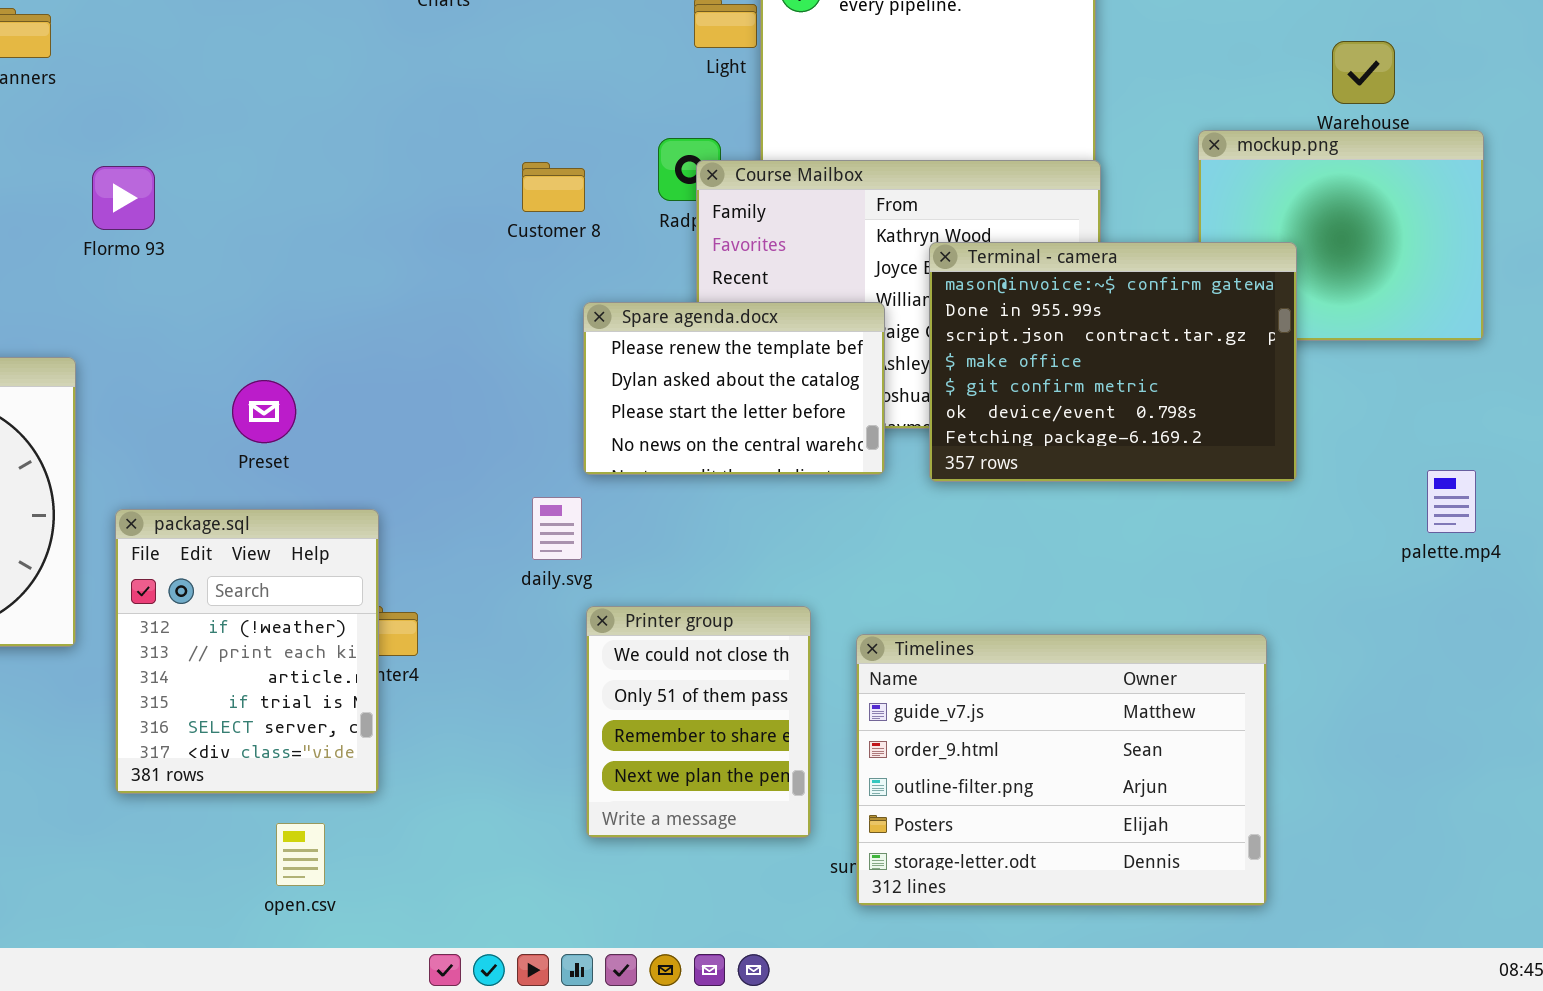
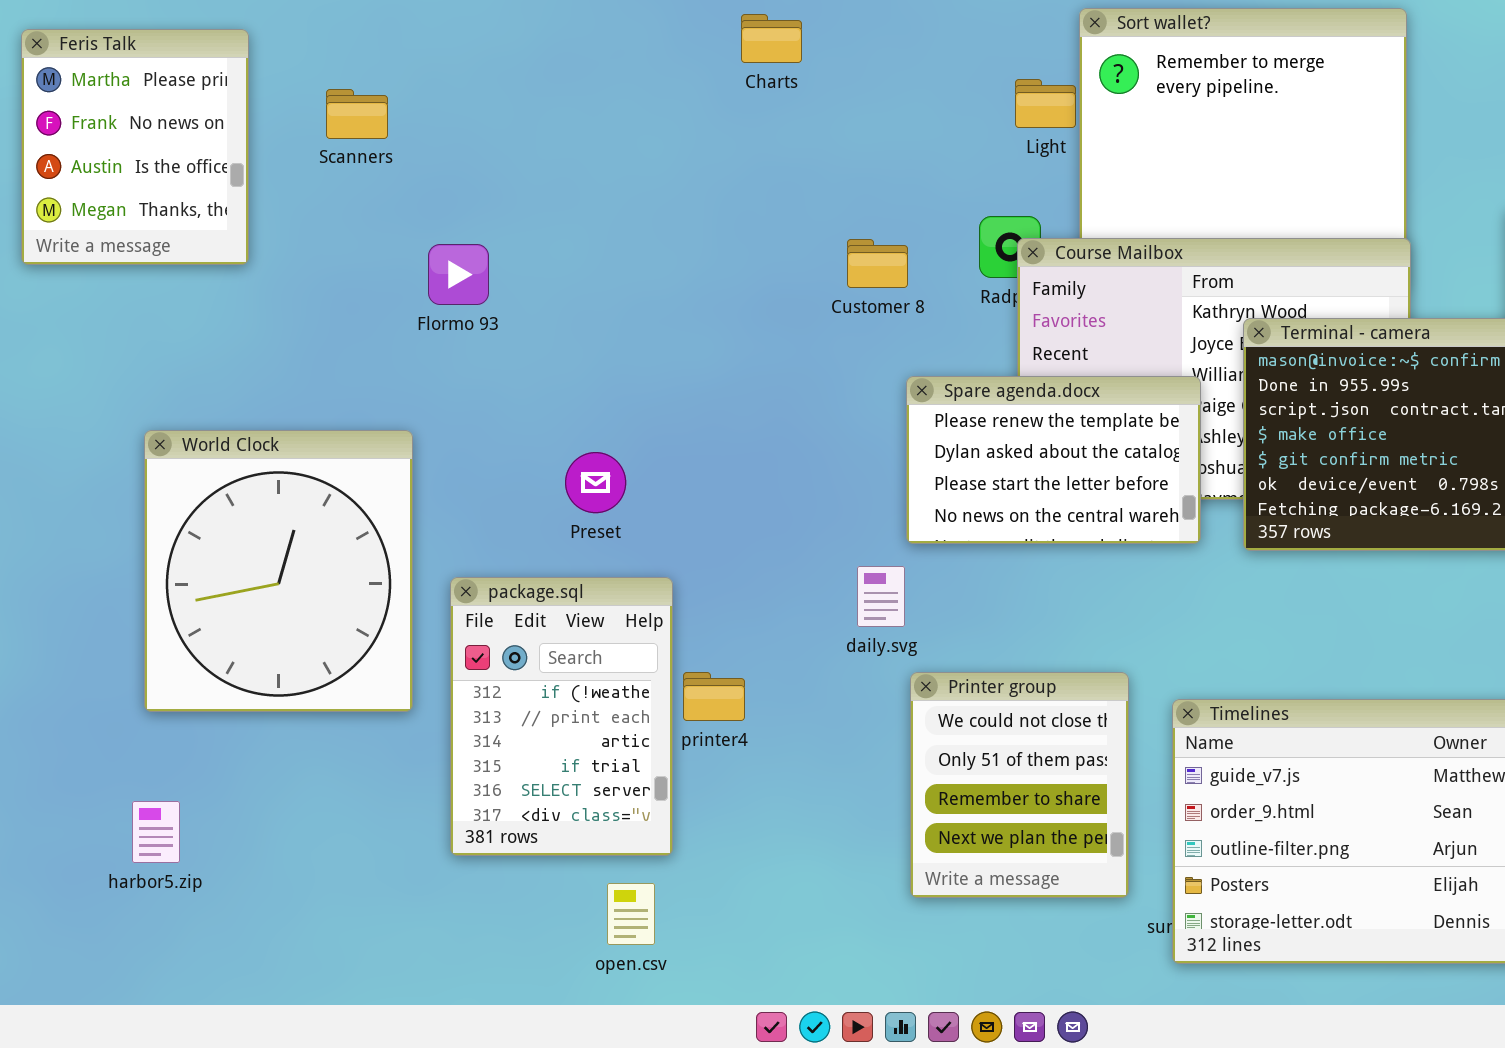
package.sql: [115,509,379,794] -> [450,577,673,856], resized

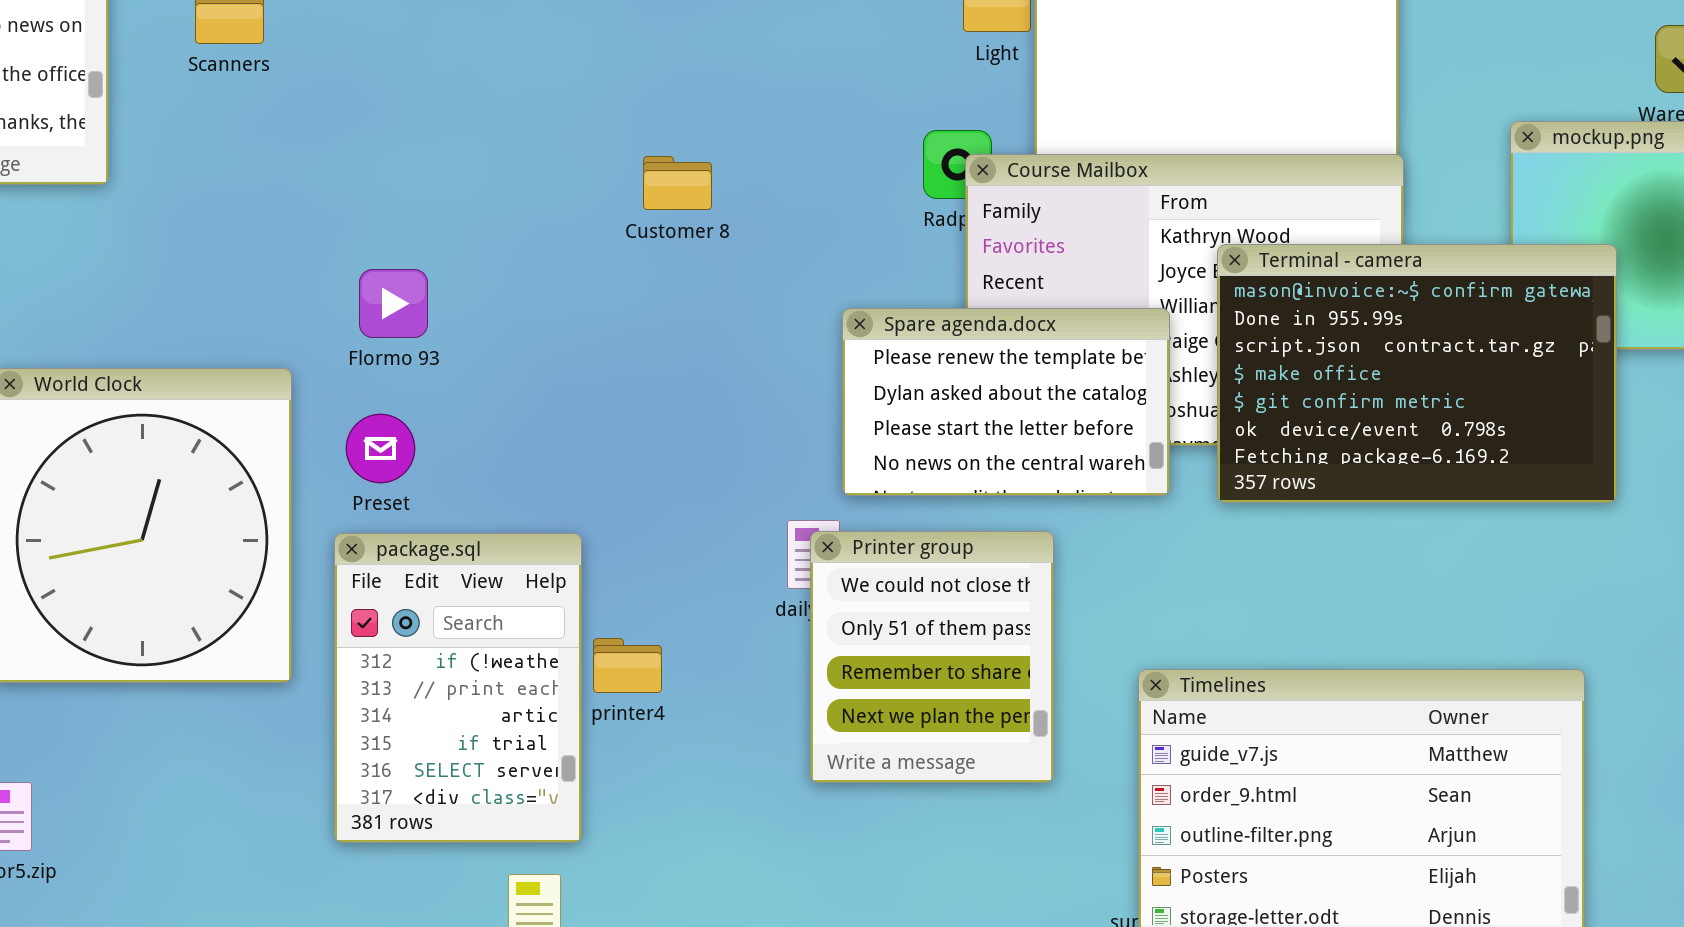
Customer 8: [847,239,908,288] -> [643,156,712,210], moved
Flormo 93: [428,244,489,305] -> [359,269,428,338], moved
Preset: [565,452,626,513] -> [346,414,415,483], moved
Printer group: [910,672,1129,898] -> [810,531,1054,783], moved

